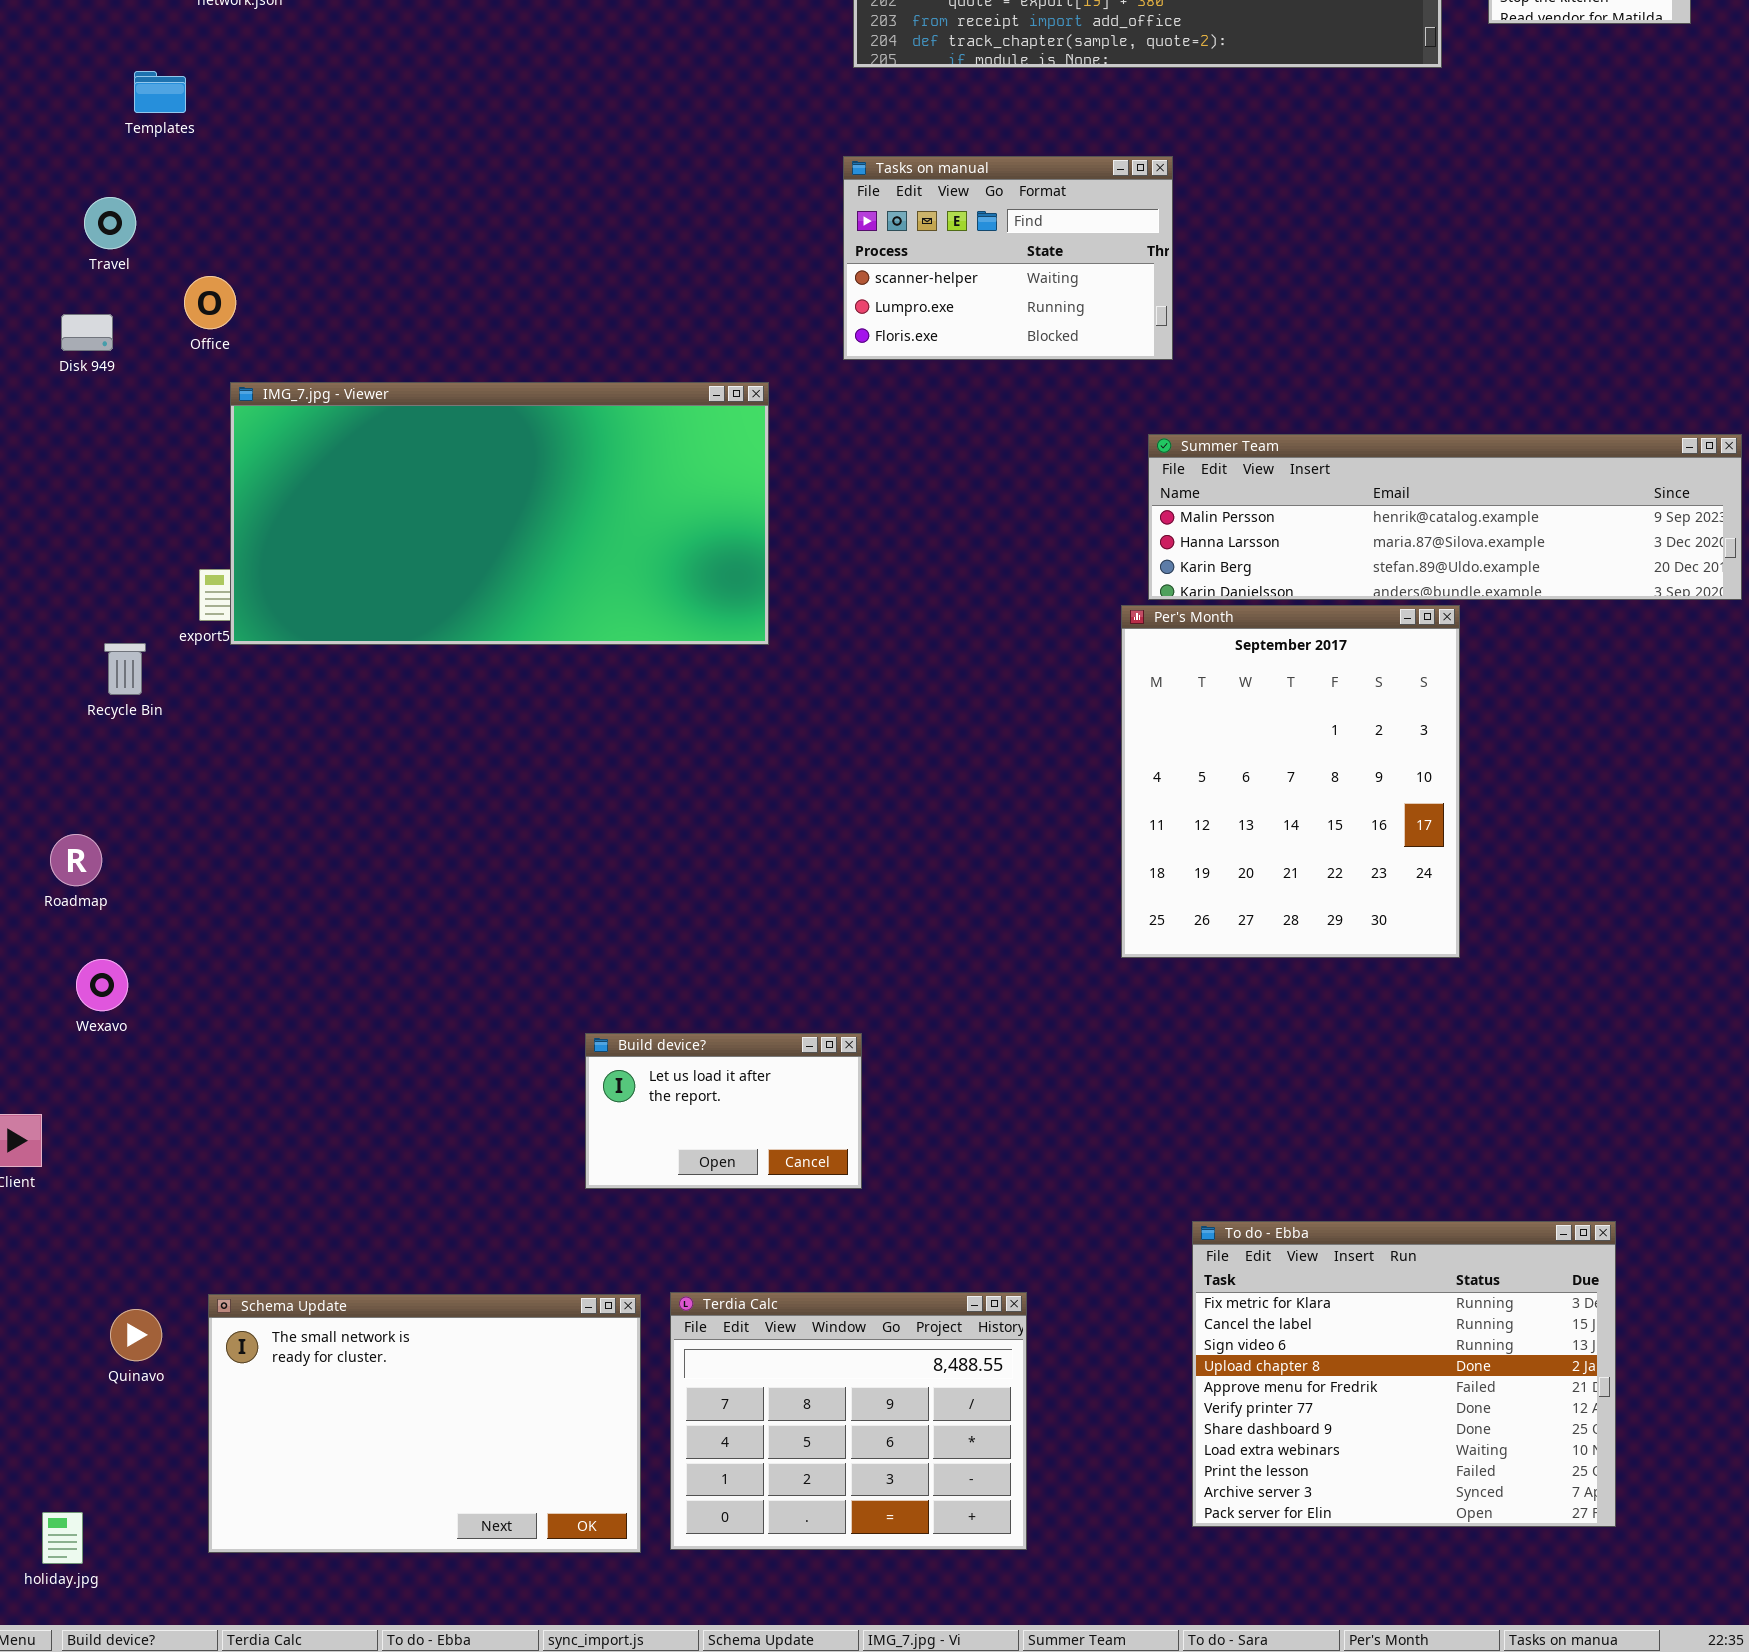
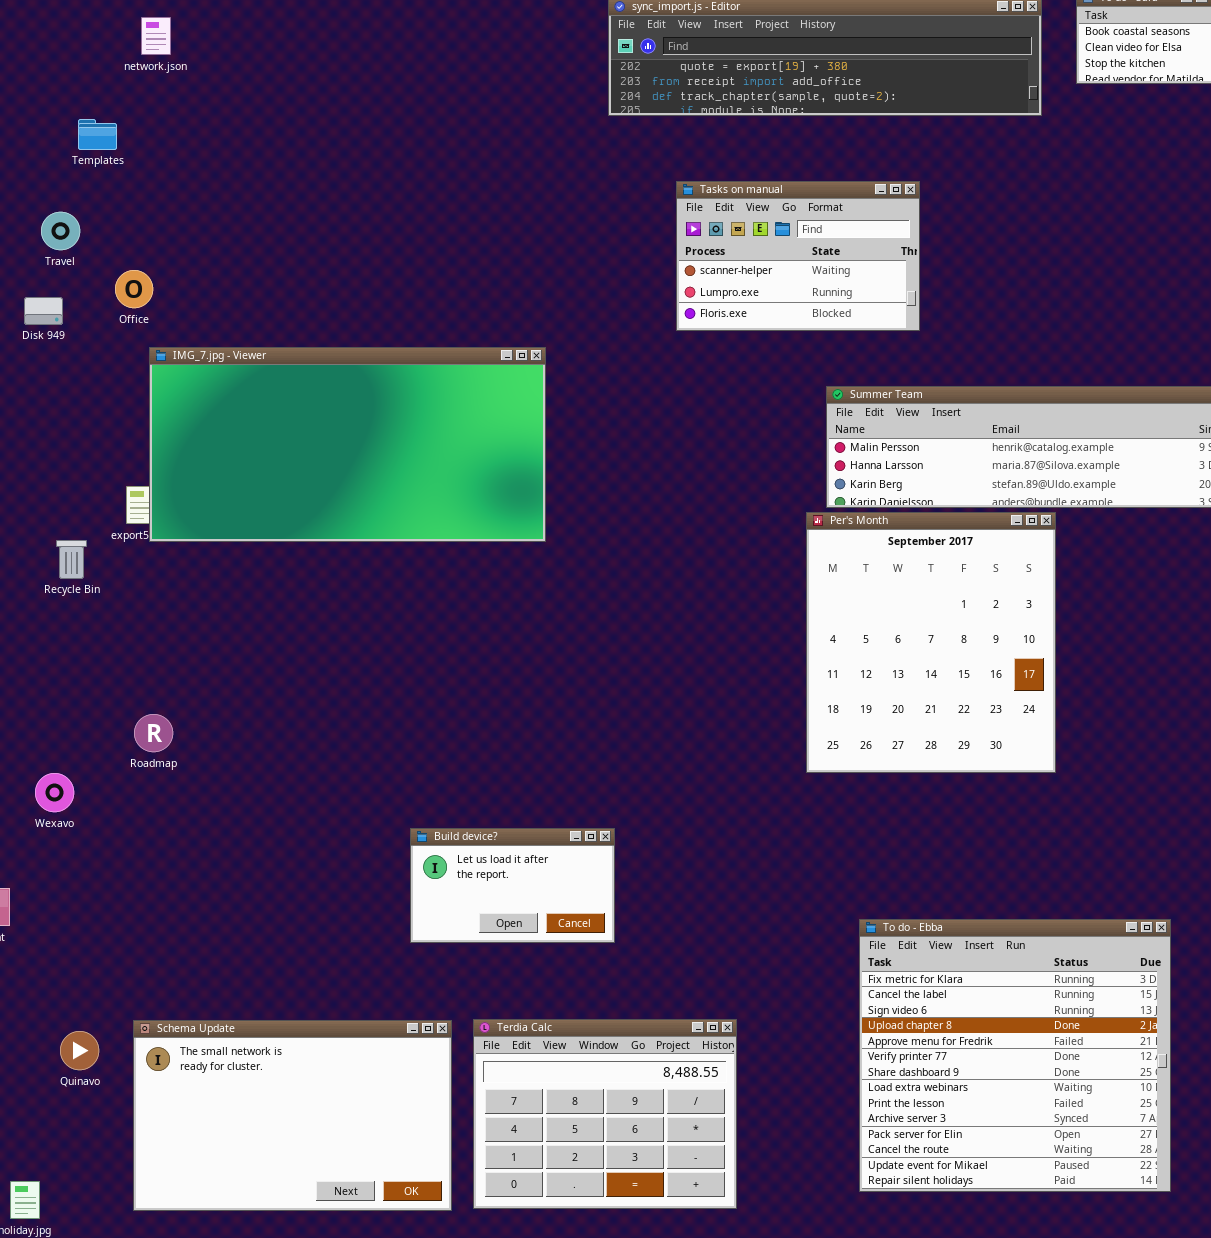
Tasks on manual: [843,156,1173,360] -> [676,181,920,331], moved
Roadmap: [50,834,102,886] -> [134,714,173,752], moved
To do - Ebba: [1192,1221,1616,1527] -> [859,919,1171,1192], resized

